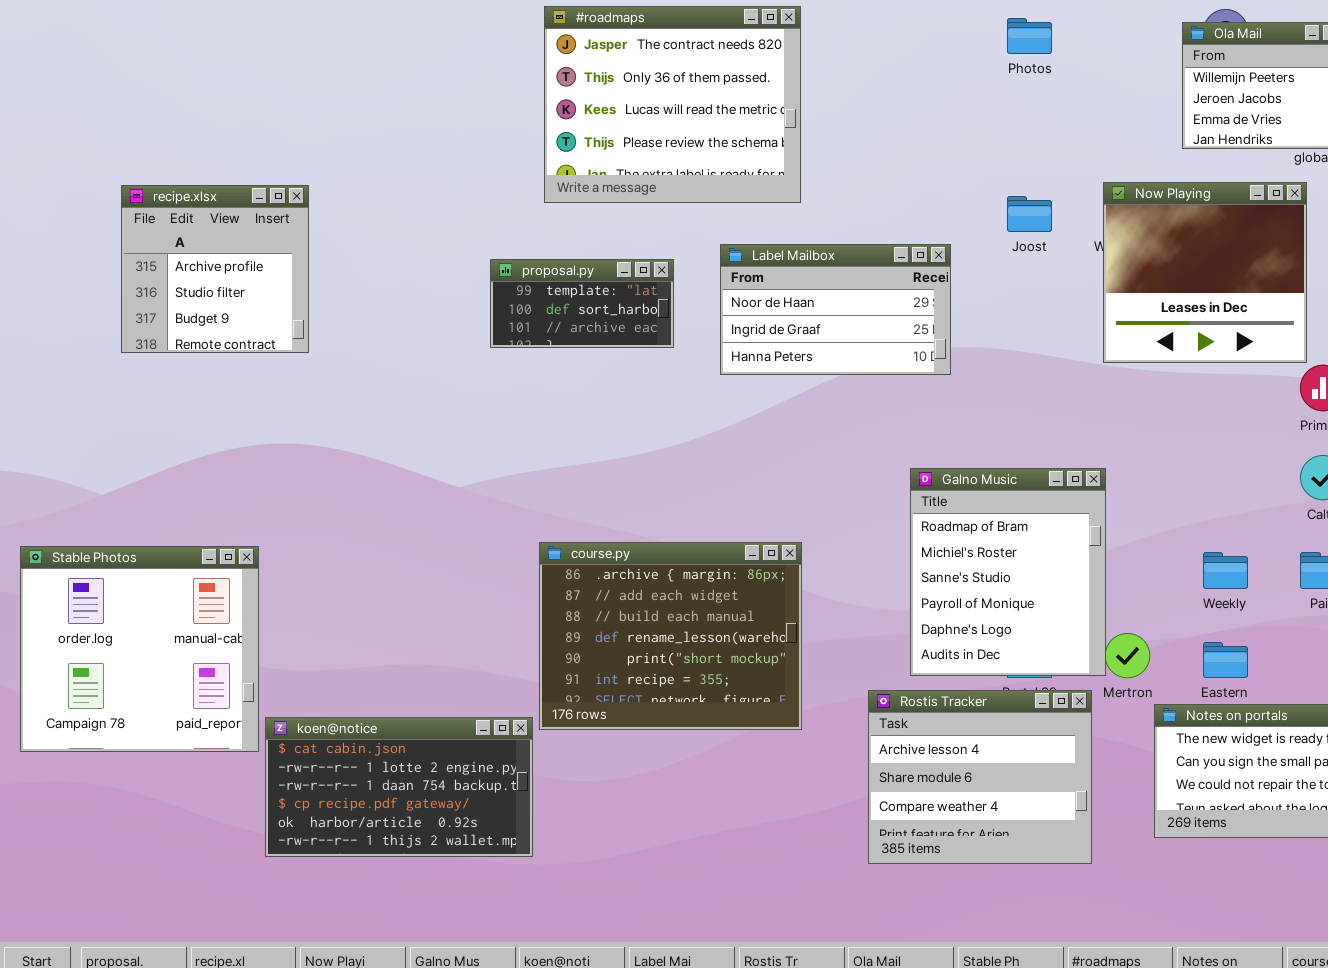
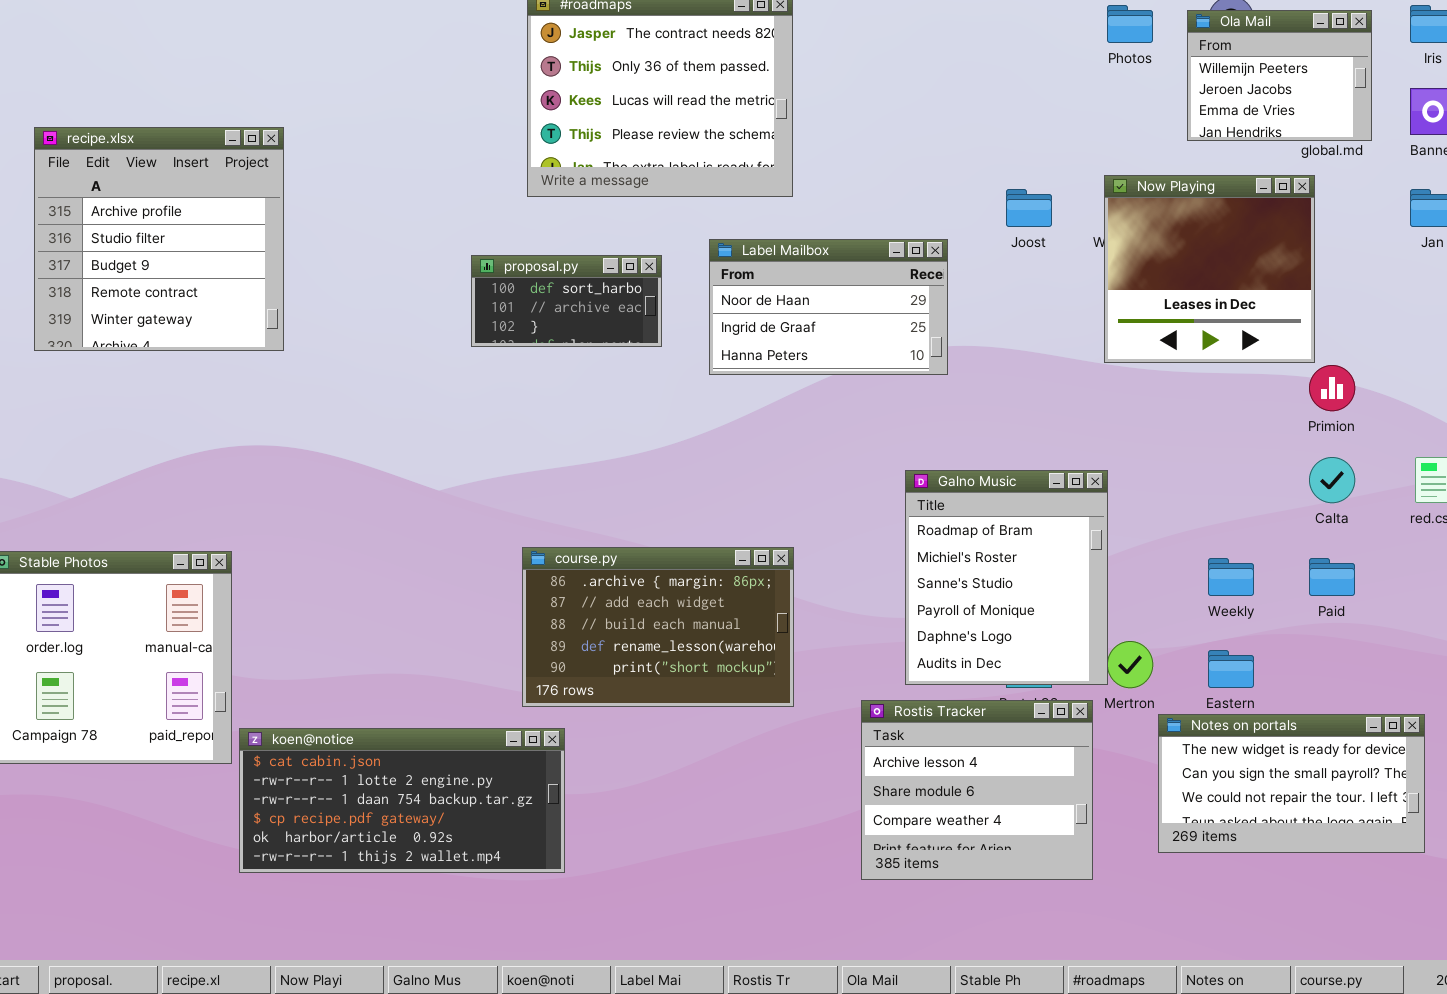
Photos: [1007,18,1052,54] -> [1107,5,1153,43], moved
recipe.xlsx: [121,185,309,353] -> [34,127,284,351], resized
proposal.py: [490,259,674,348] -> [471,255,662,347], scrolled down 1 row
course.py: [539,542,802,730] -> [522,547,794,707], resized
koen@notice: [265,717,533,857] -> [239,728,565,873], resized

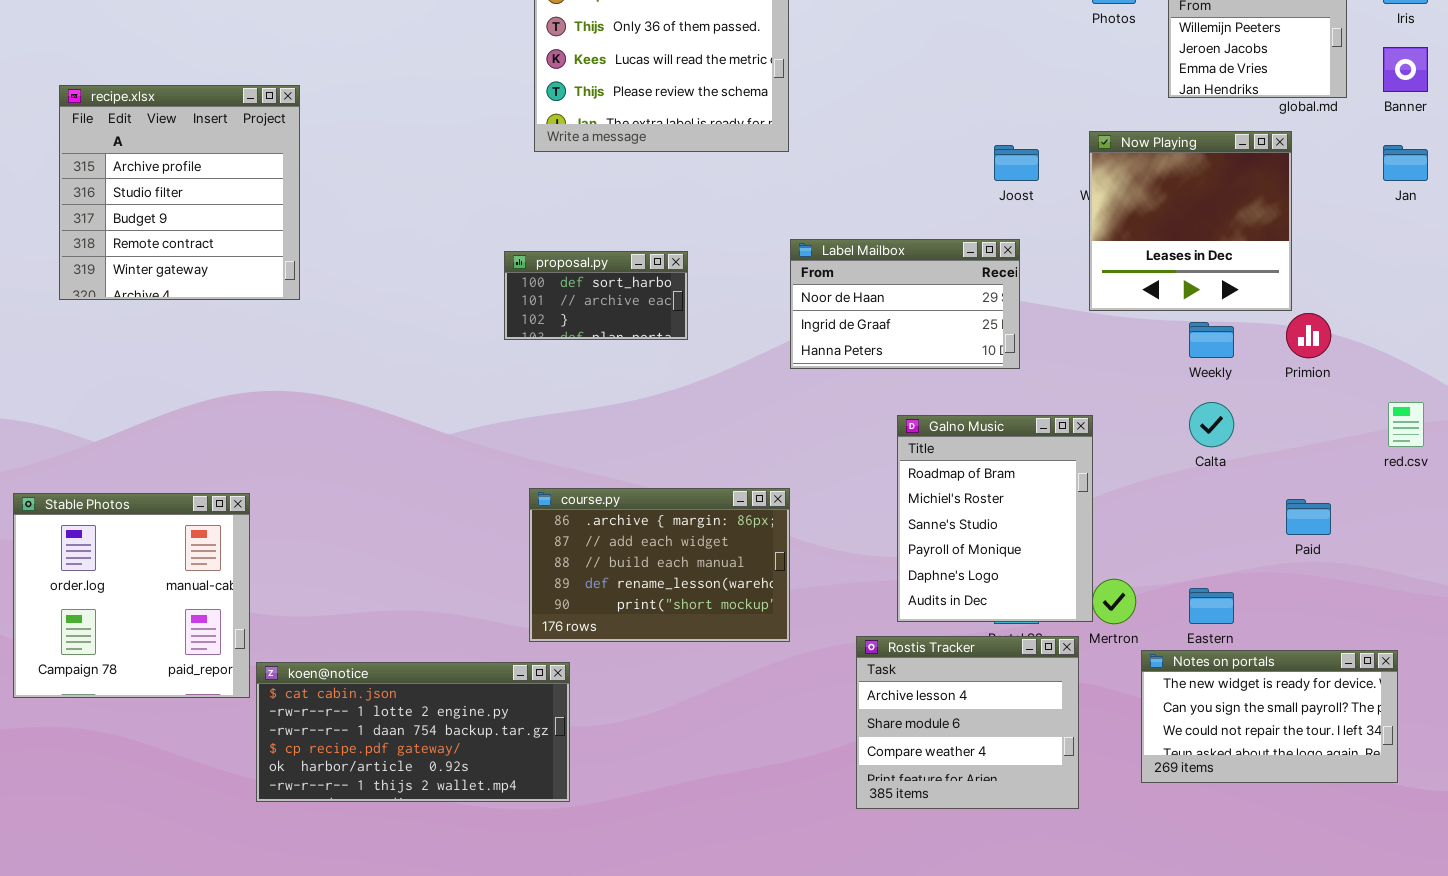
Label Mailbox: [709,239,948,375] -> [790,239,1020,369], moved
proposal.py: [471,255,662,347] -> [504,251,688,340], moved
Calta: [1309,457,1355,503] -> [1189,402,1234,447], moved
Weekly: [1208,558,1254,596] -> [1189,322,1234,358], moved

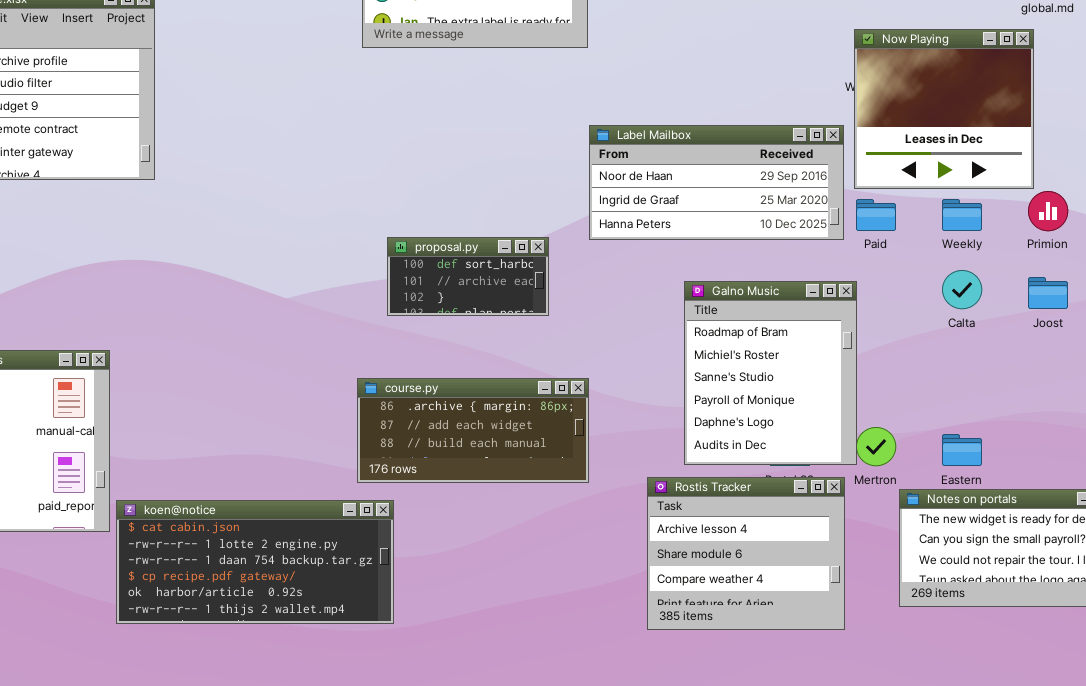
Joost: [994,145,1039,181] -> [1028,277,1068,309], moved
Label Mailbox: [790,239,1020,369] -> [589,125,844,240], resized
proposal.py: [504,251,688,340] -> [387,237,549,316], moved
course.py: [529,488,790,642] -> [357,378,589,483], resized
Paid: [1286,499,1331,535] -> [856,199,896,231], moved

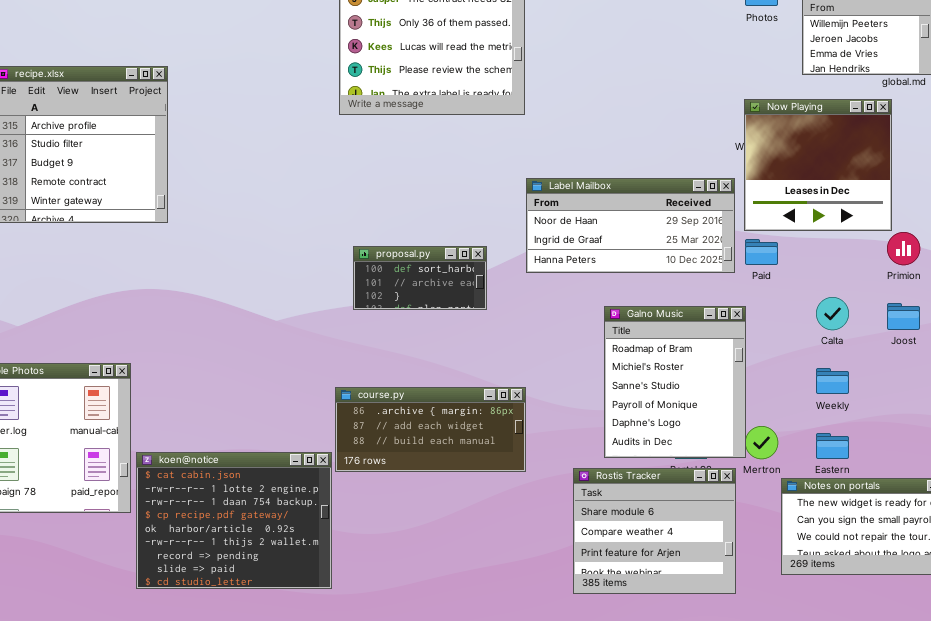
Weekly: [942,199,982,231] -> [816,368,849,394], moved
proposal.py: [387,237,549,316] -> [353,246,487,310], moved
Rostis Tracker: [647,477,845,630] -> [573,468,736,594], scrolled down 1 row
koen@notice: [116,500,394,624] -> [136,452,332,589], resized

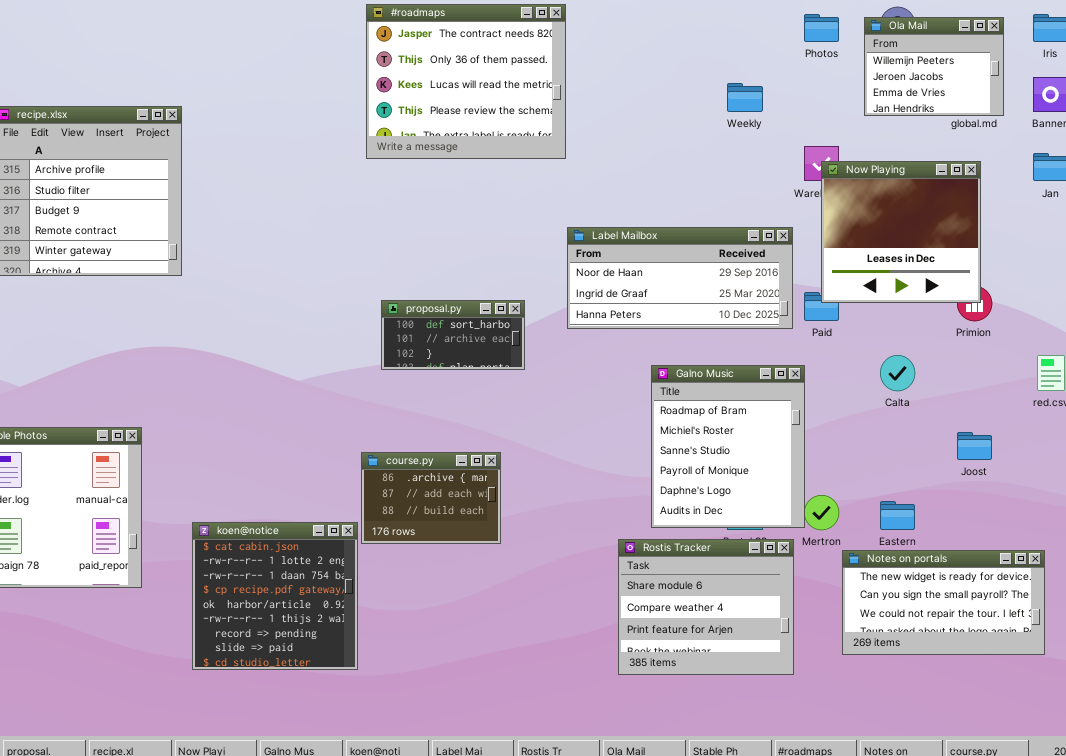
Now Playing: [744,99,892,231] -> [821,161,981,303], moved
Joost: [887,303,920,330] -> [957,432,992,460], moved
Weekly: [816,368,849,394] -> [727,83,763,112], moved
course.py: [335,387,526,472] -> [361,452,501,544], resized
koen@notice: [136,452,332,589] -> [192,522,358,670], resized

